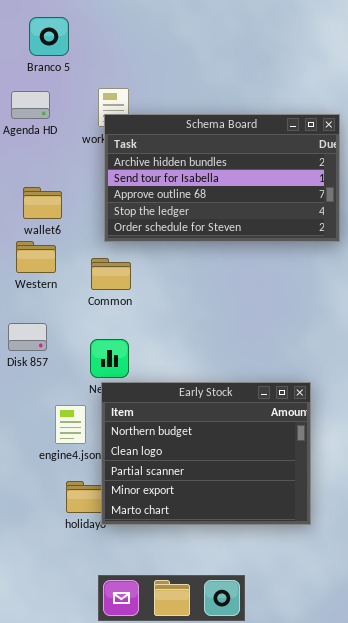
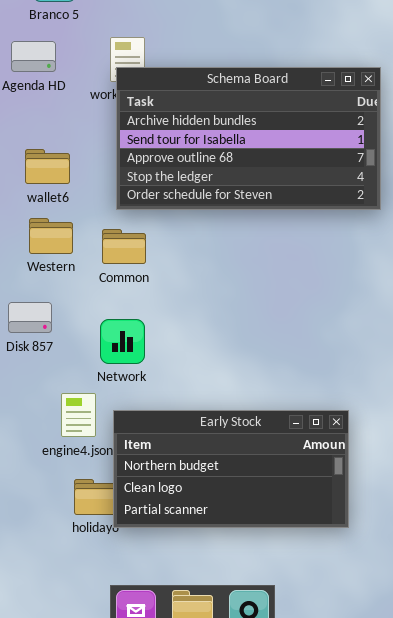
Western: [16,241,56,273] -> [29,218,73,254], moved
Early Stock: [101,382,311,525] -> [113,410,349,528], resized

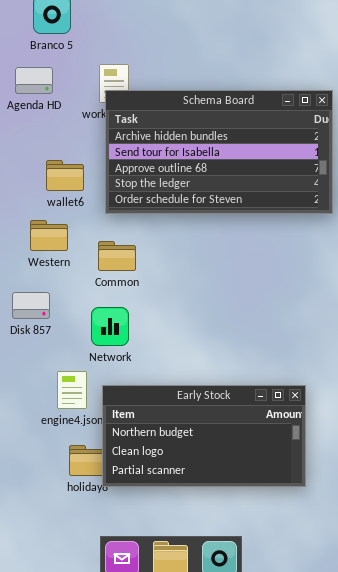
wallet6: [25,149,70,184] -> [46,160,84,191], moved
Common: [102,229,146,264] -> [98,241,136,271], moved

